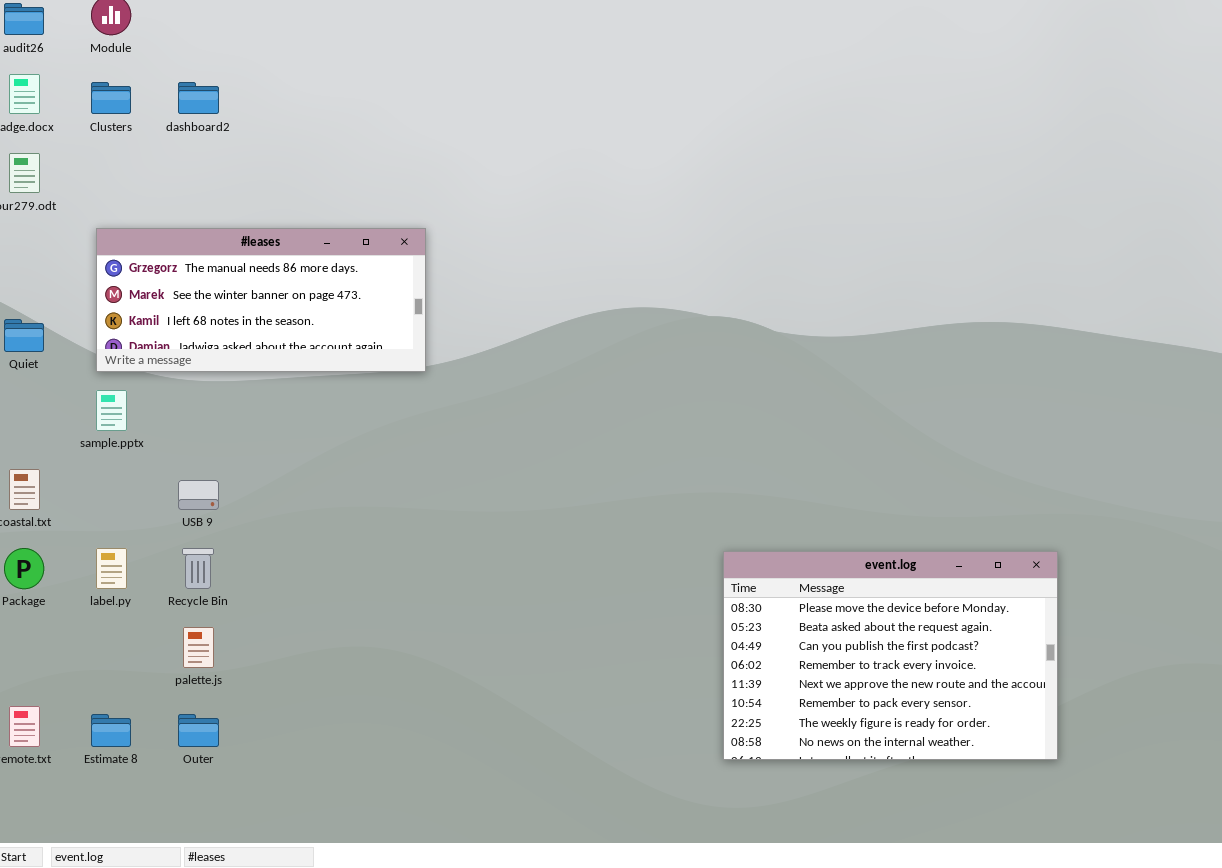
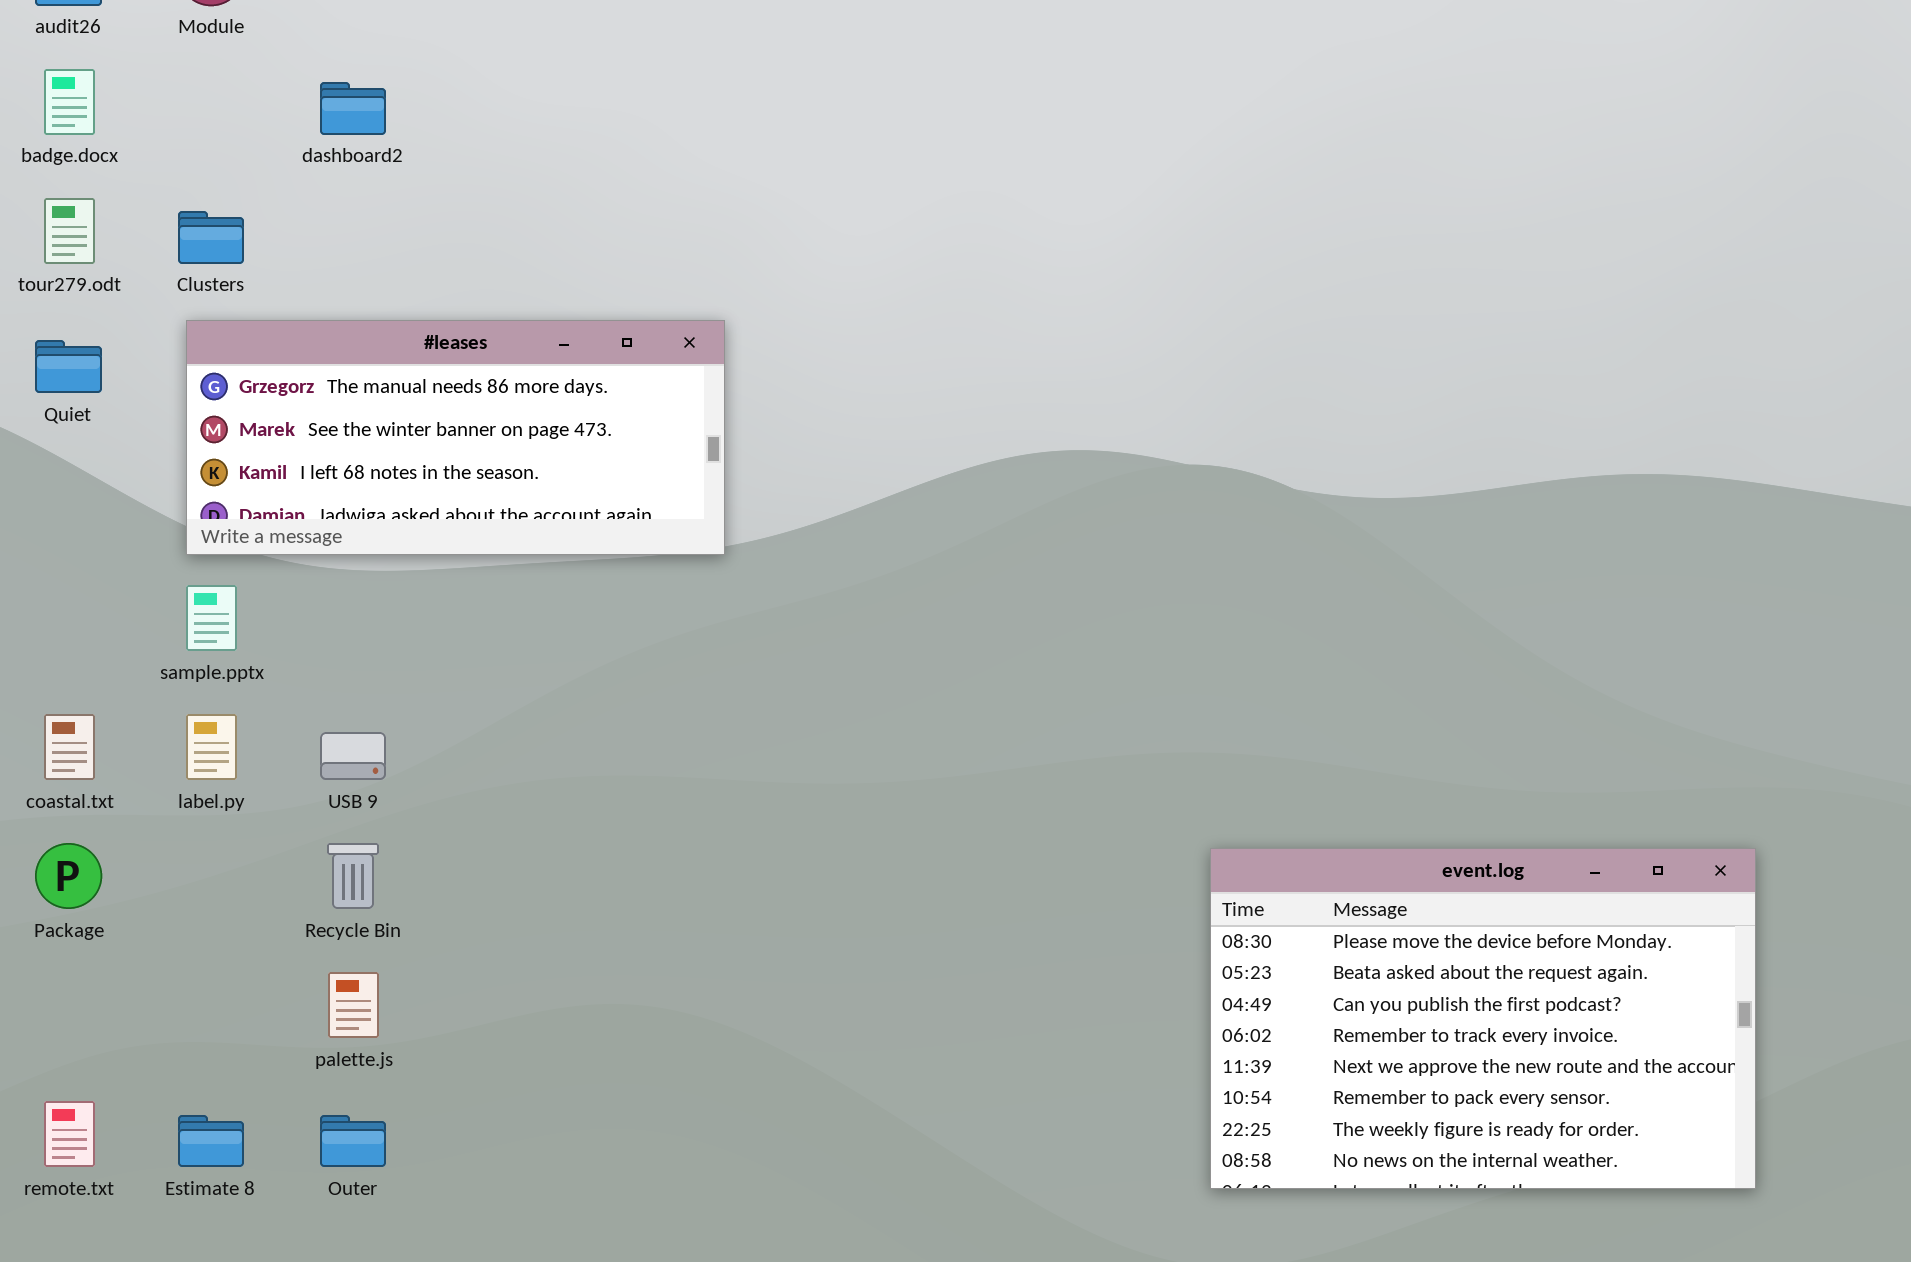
Clusters: [91,82,131,114] -> [178,211,244,264], moved
Quiet: [4,319,44,352] -> [35,340,102,393], moved
label.py: [96,548,127,589] -> [186,714,237,780], moved

